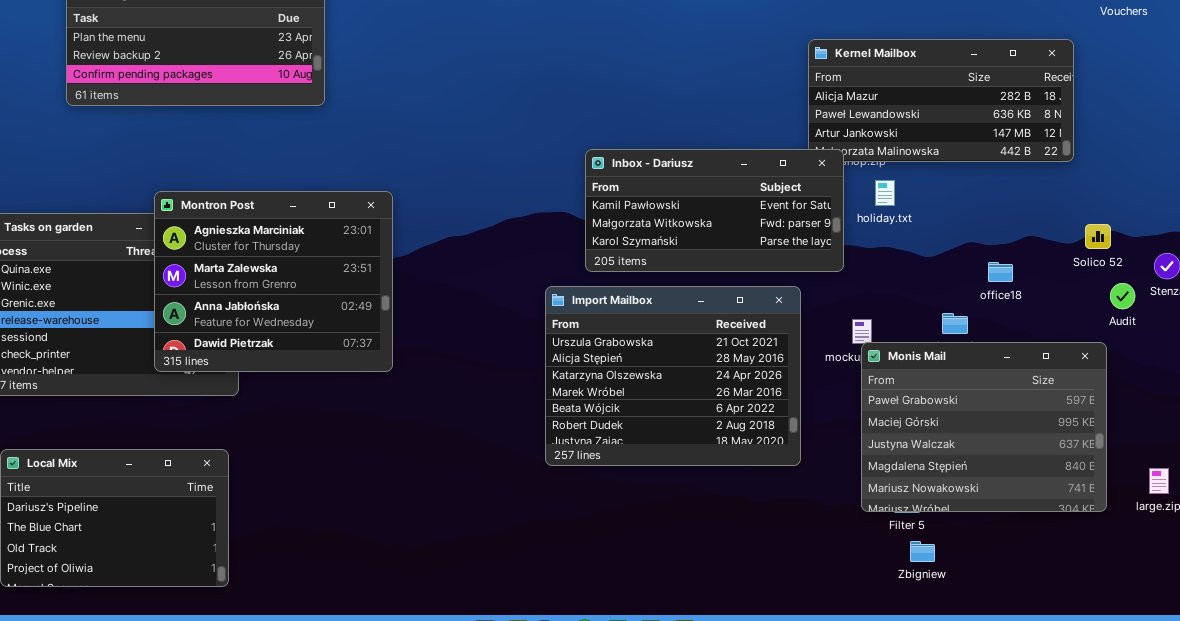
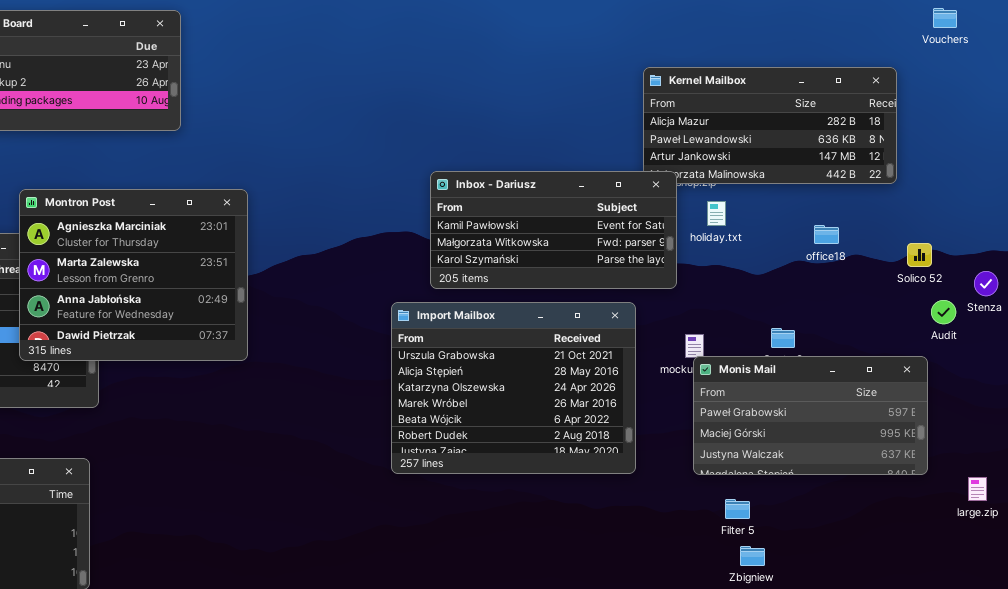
Montron Post: [154,191,393,372] -> [19,189,248,361], moved
office18: [988,262,1013,282] -> [814,225,839,244], moved
Monis Mail: [861,342,1107,512] -> [693,356,928,475], resized

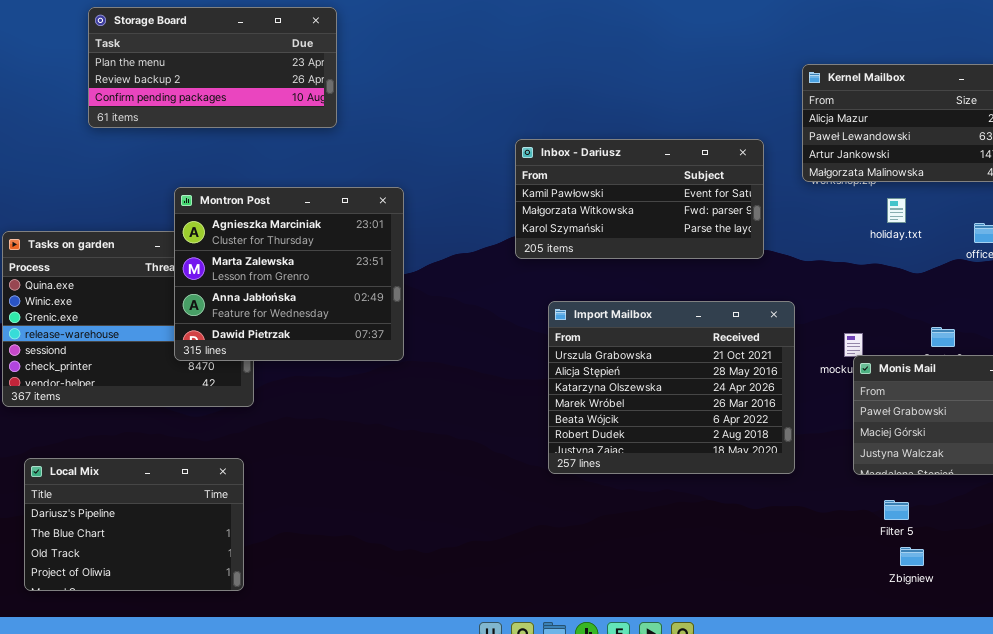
Inbox - Dariusz: [430,171,677,289] -> [515,139,764,259], moved
holiday.txt: [707,201,726,226] -> [887,198,906,223], moved

